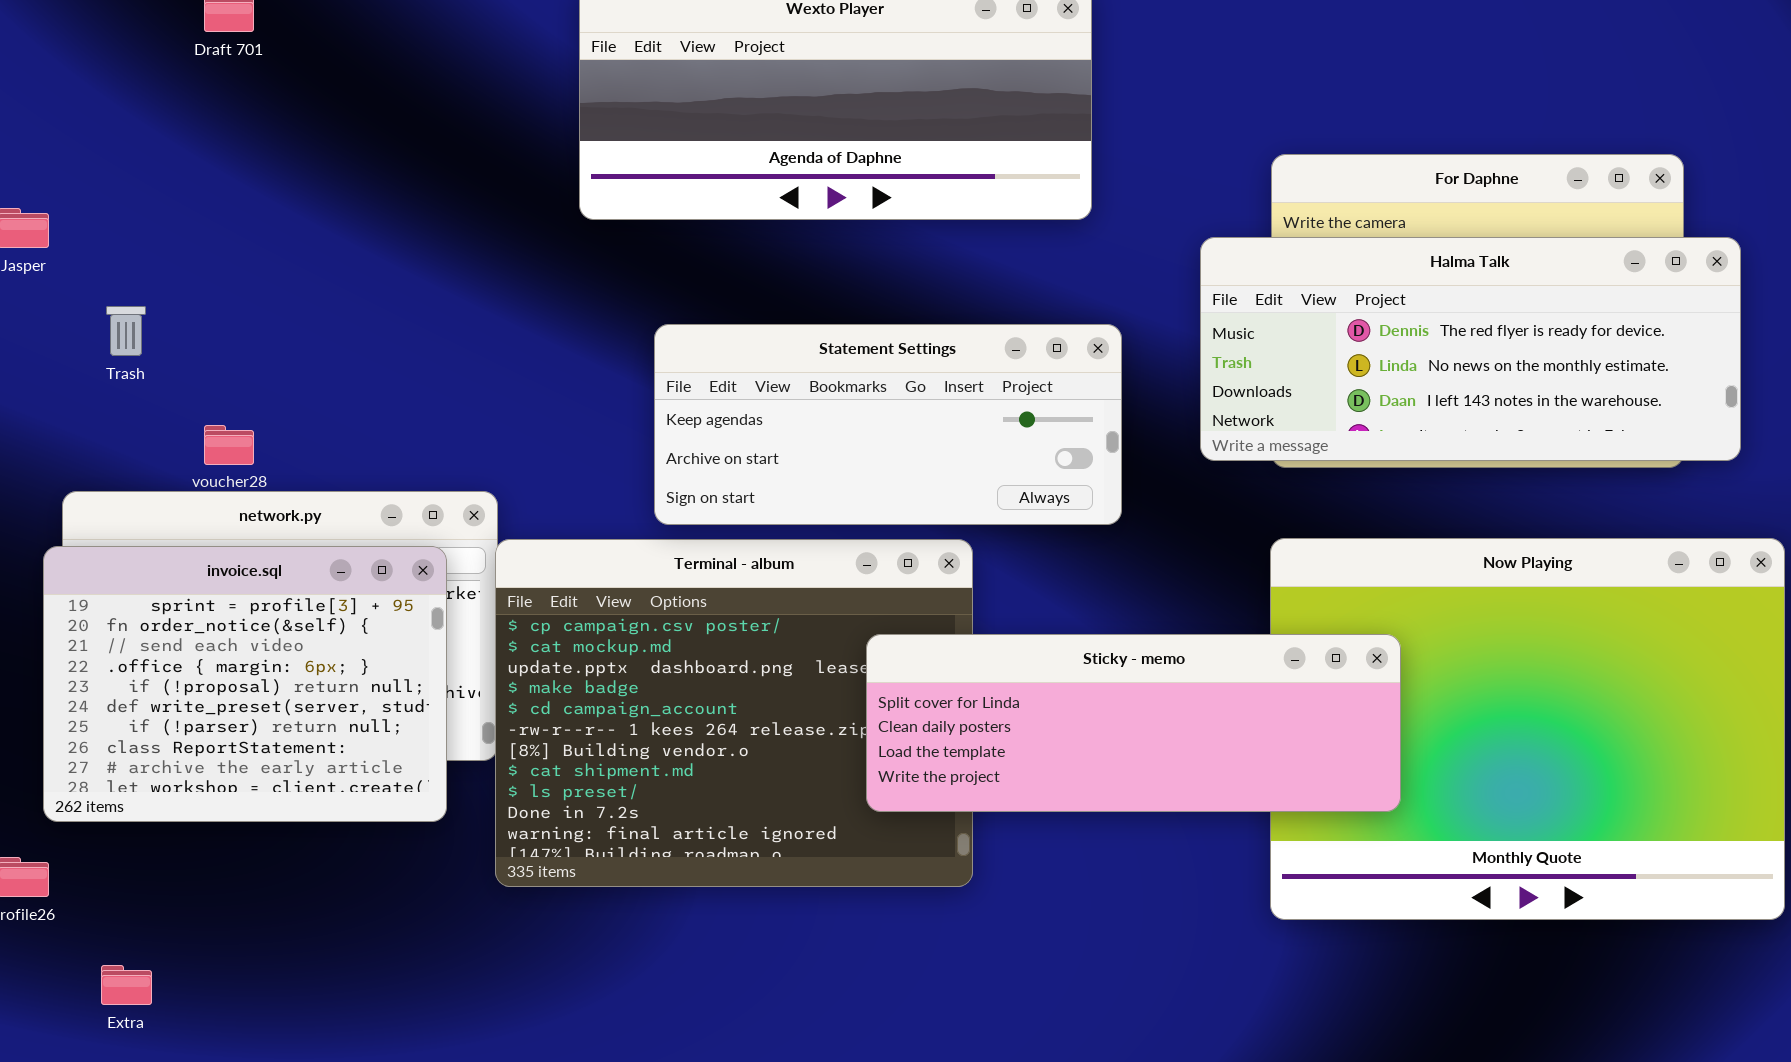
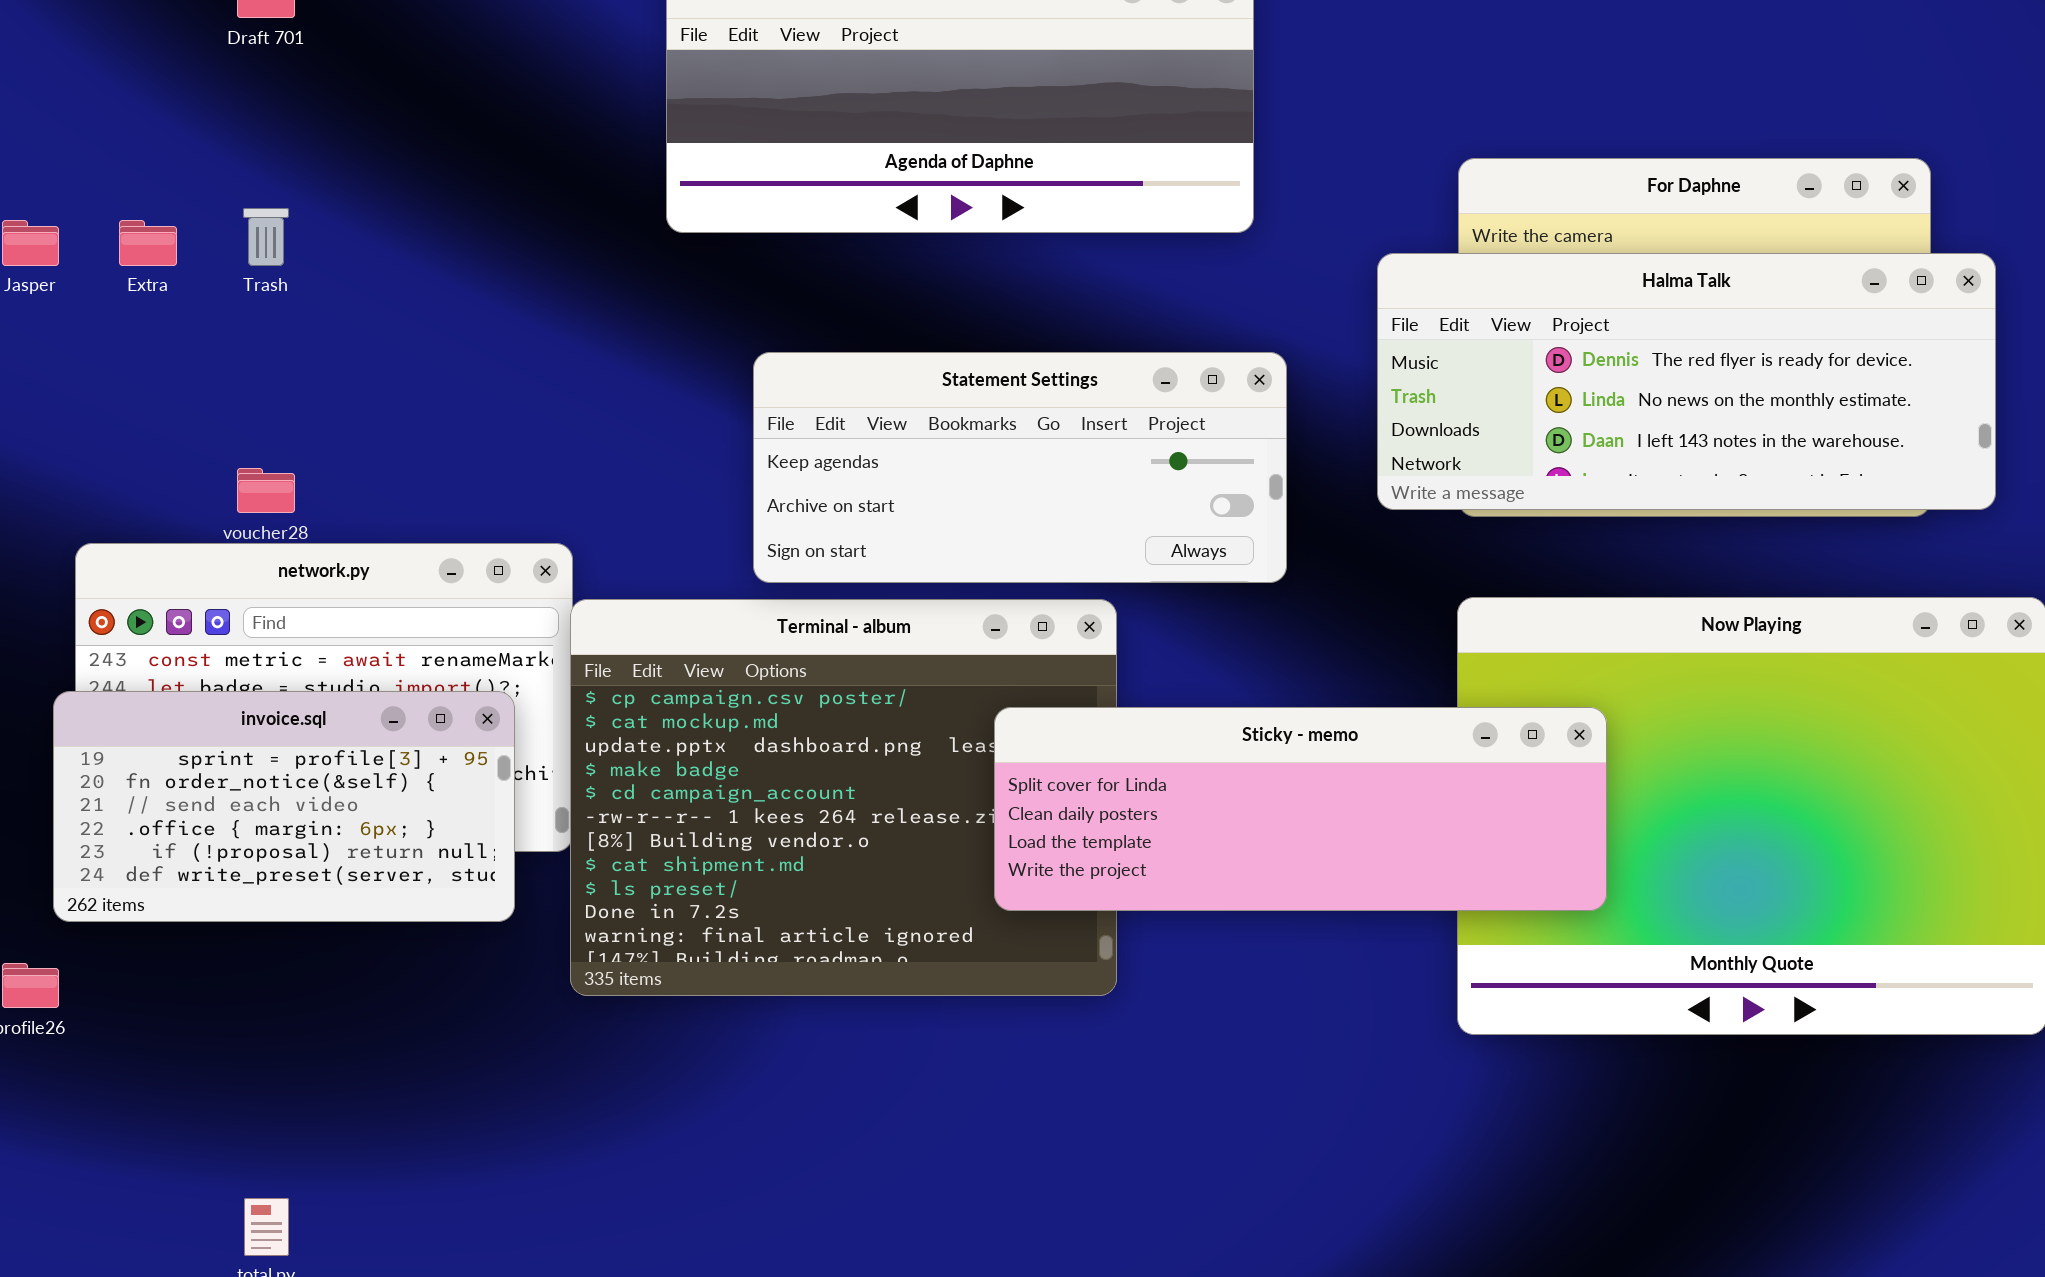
Trash: [106,306,146,356] -> [243,208,289,266], moved
invoice.sql: [43,546,447,822] -> [53,691,515,922], resized
Extra: [101,965,152,1005] -> [119,220,177,266], moved

